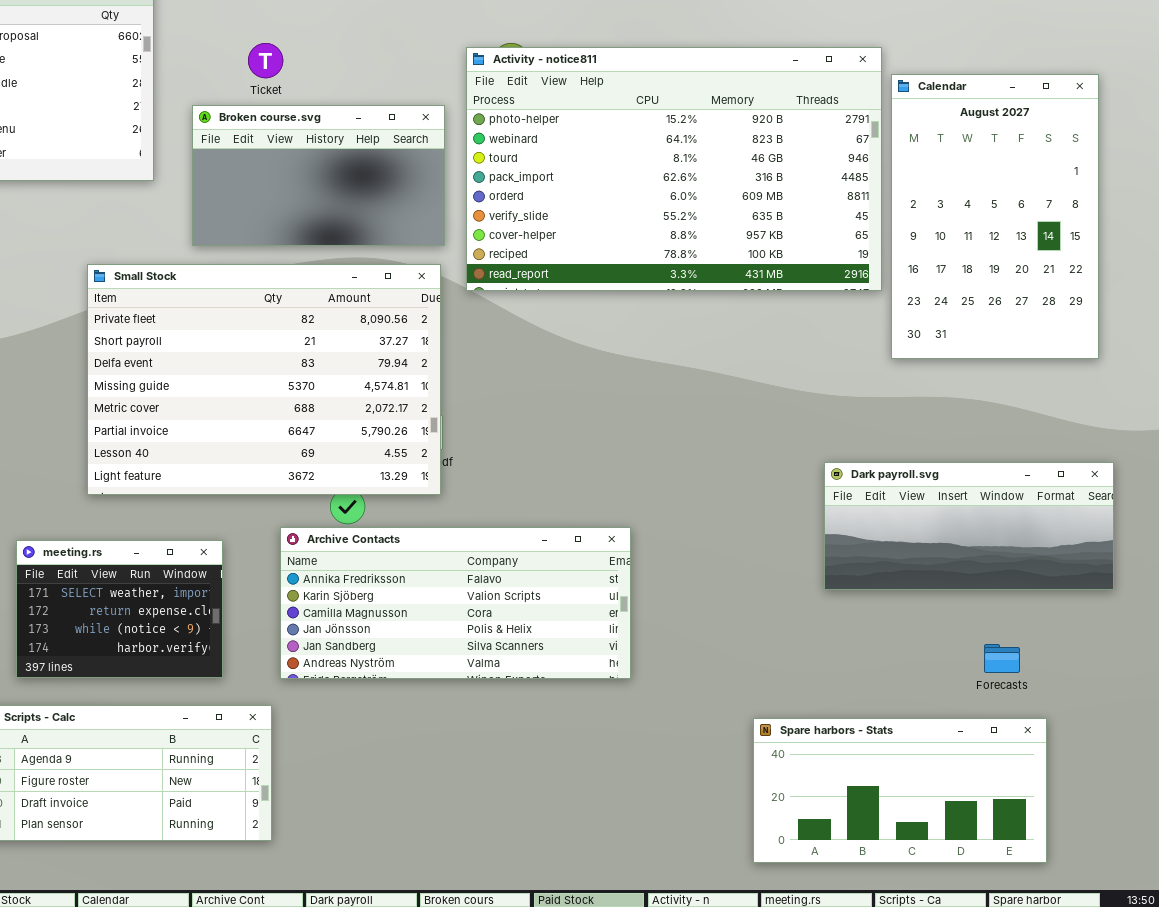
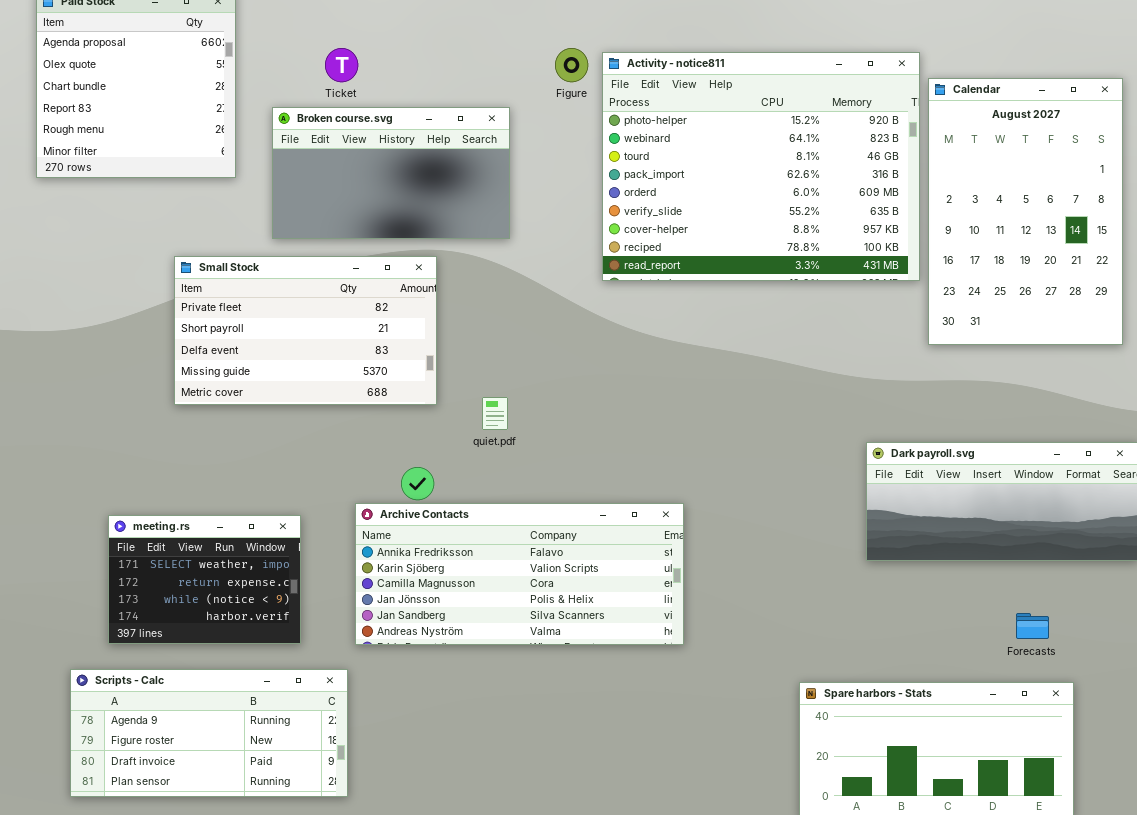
Activity - notice811: [466,47,882,291] -> [602,52,920,281], resized
Small Stock: [87,264,441,495] -> [174,256,437,405], resized

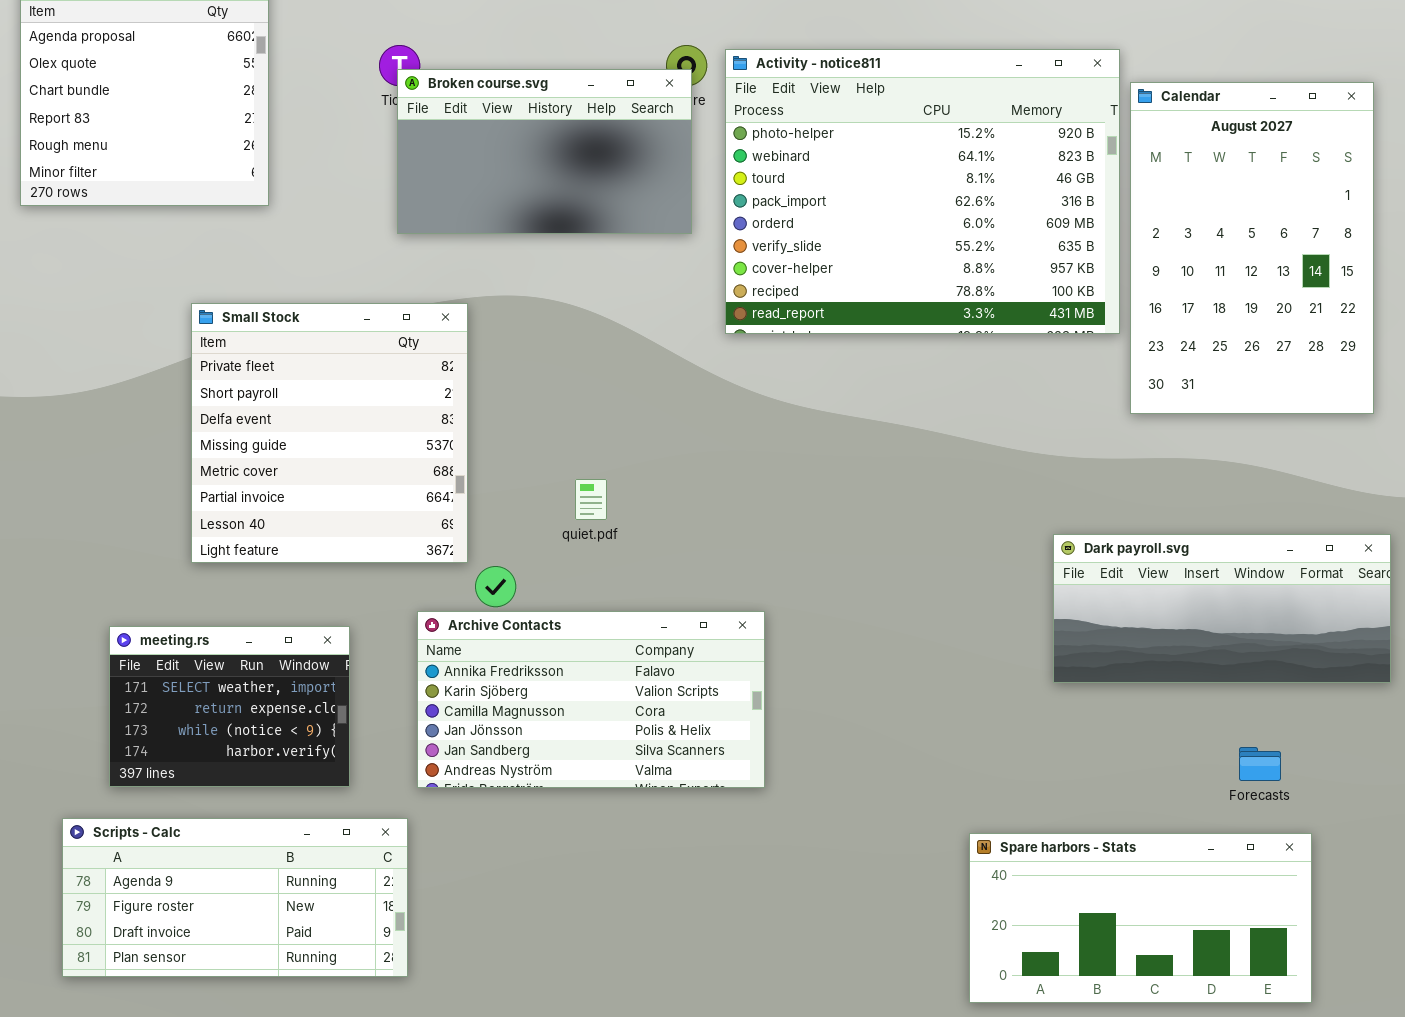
Broken course.svg: [272,107,510,239] -> [397,69,692,234], moved
Small Stock: [174,256,437,405] -> [191,303,468,563], resized
Archive Contacts: [355,503,684,645] -> [417,611,765,788], resized

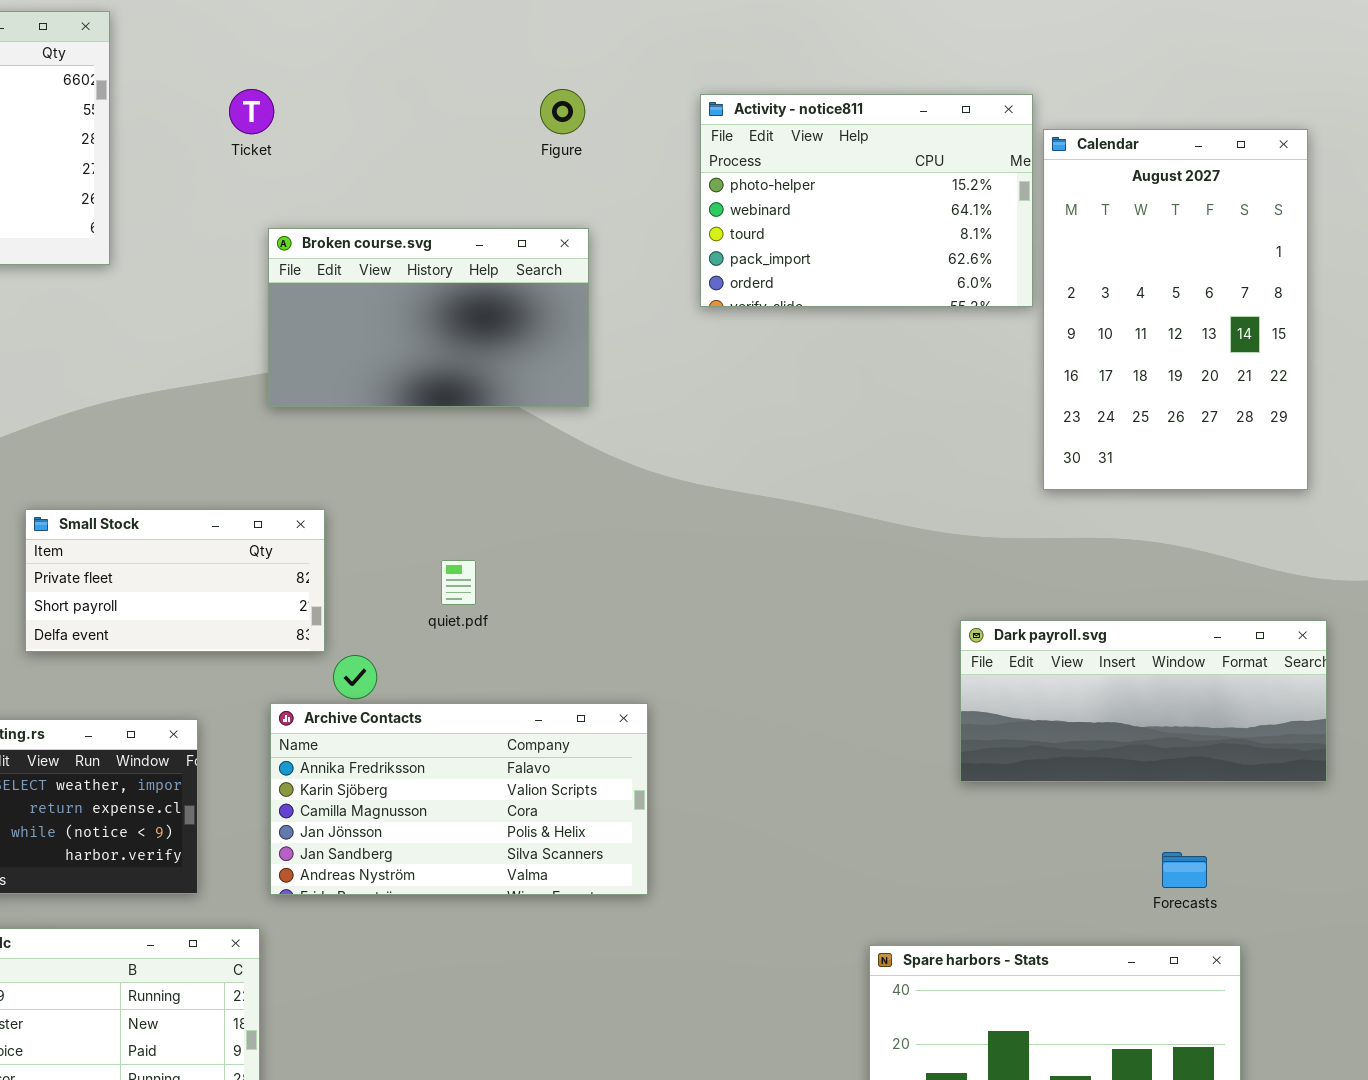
Activity - notice811: [725,49,1120,334] -> [700,94,1033,307], resized
Broken course.svg: [397,69,692,234] -> [268,228,589,407], moved
Small Stock: [191,303,468,563] -> [25,509,325,652], resized

